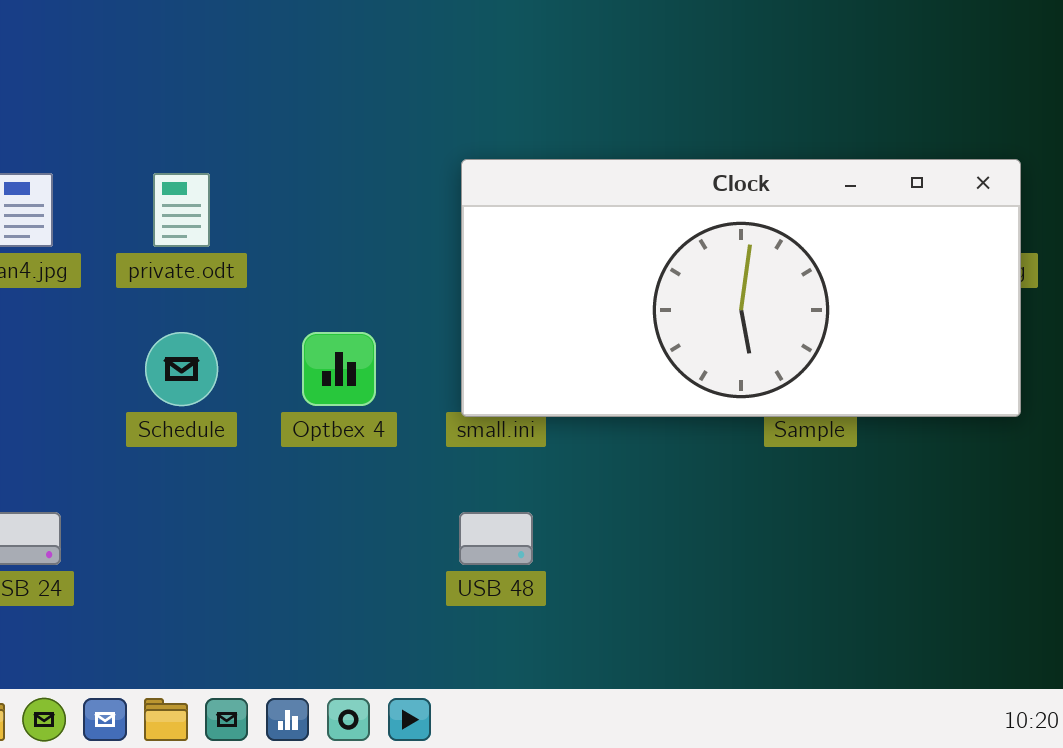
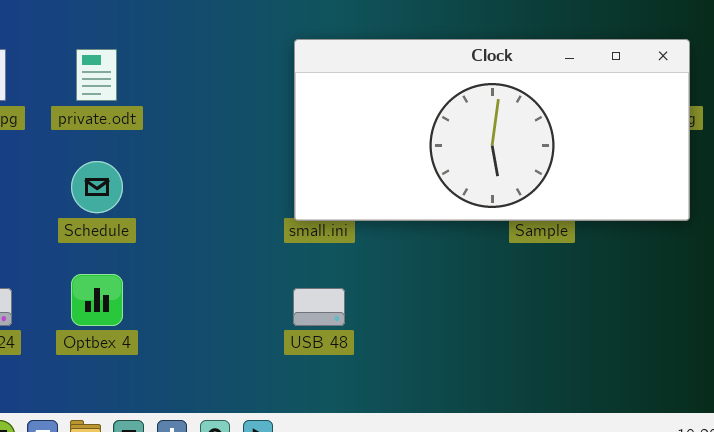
Optbex 4: [302,332,376,406] -> [71,274,123,326], moved

